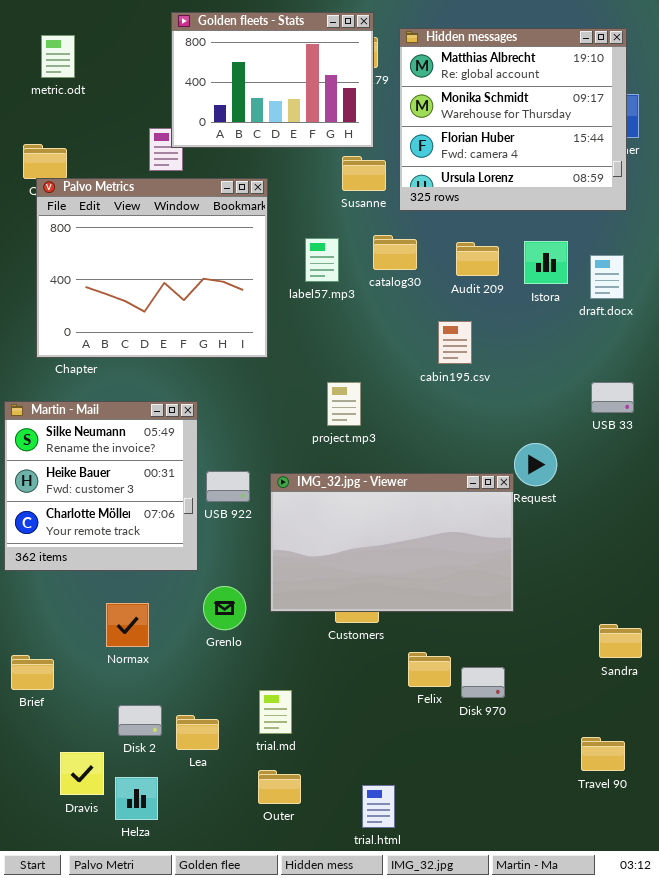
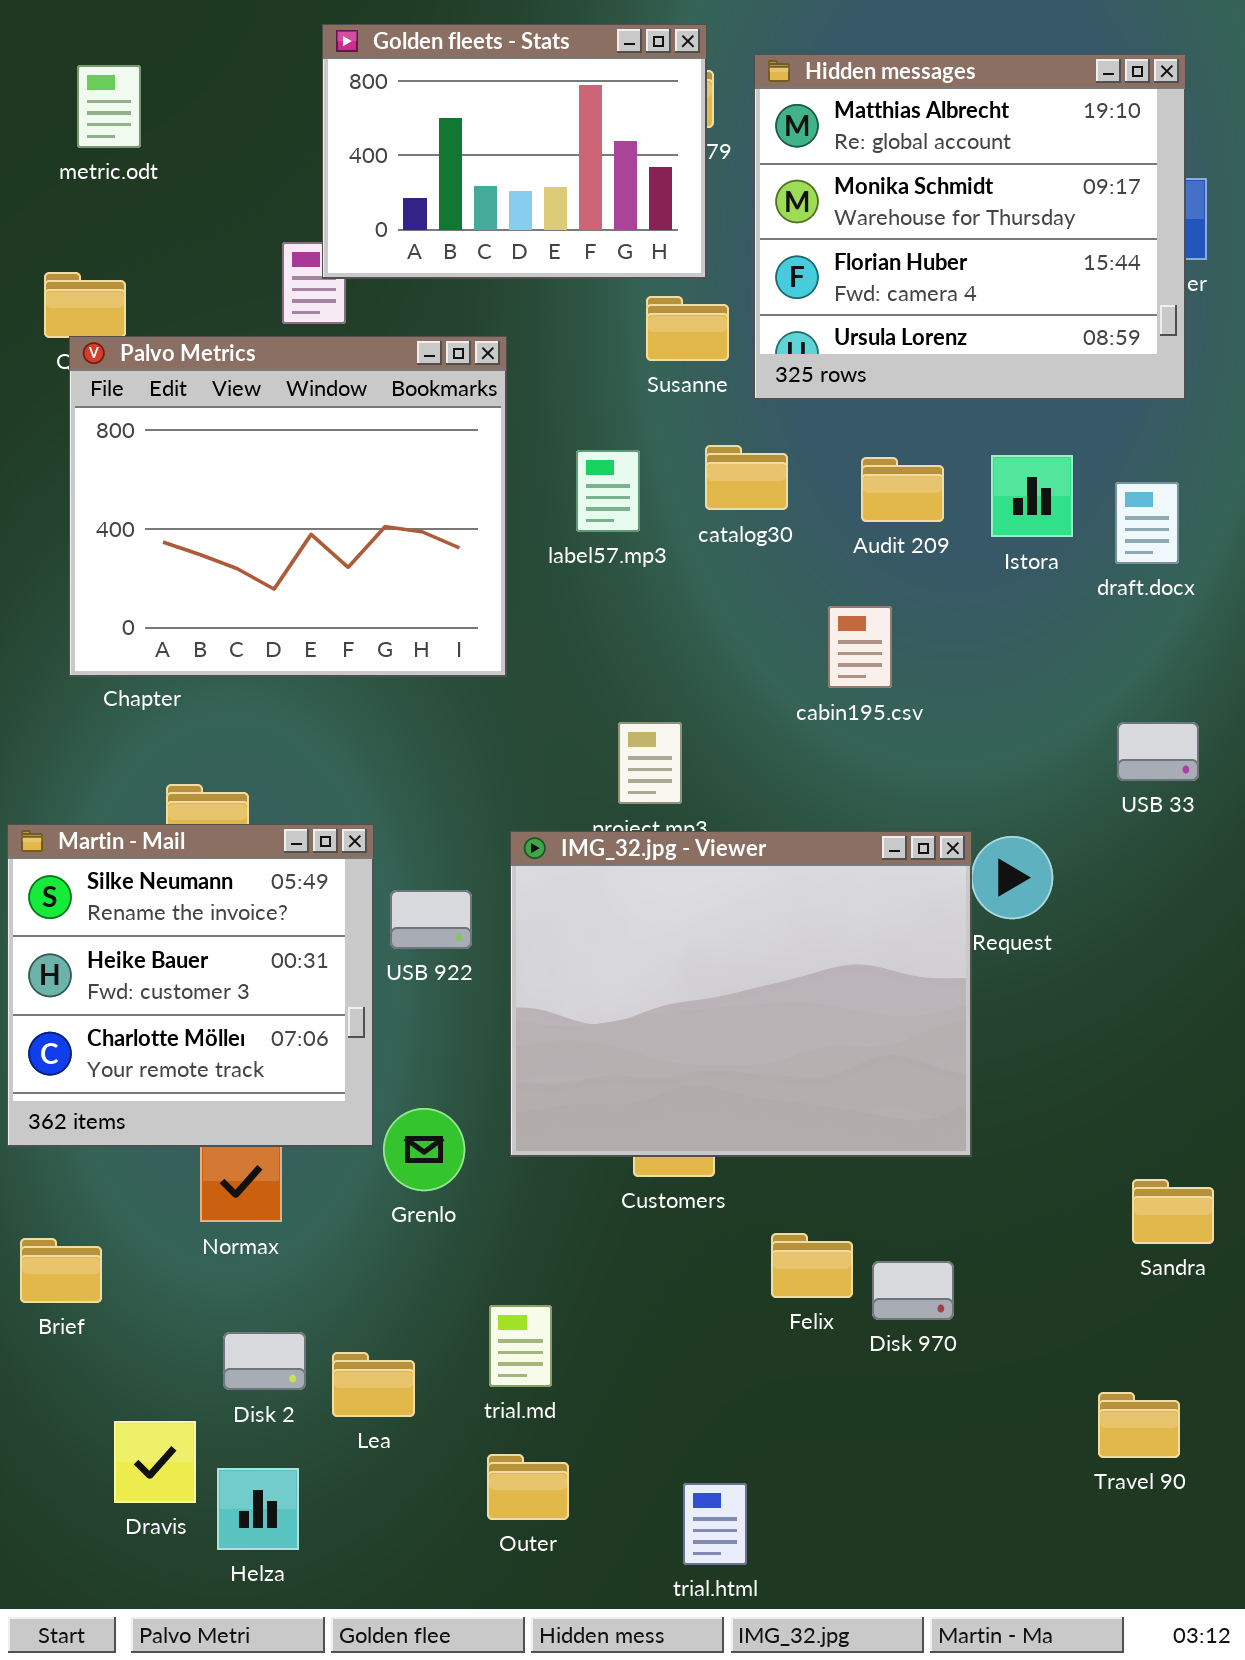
Martin - Mail: [4,401,198,571] -> [7,824,374,1147], moved
IMG_32.jpg - Viewer: [270,473,514,612] -> [510,831,972,1157], resized

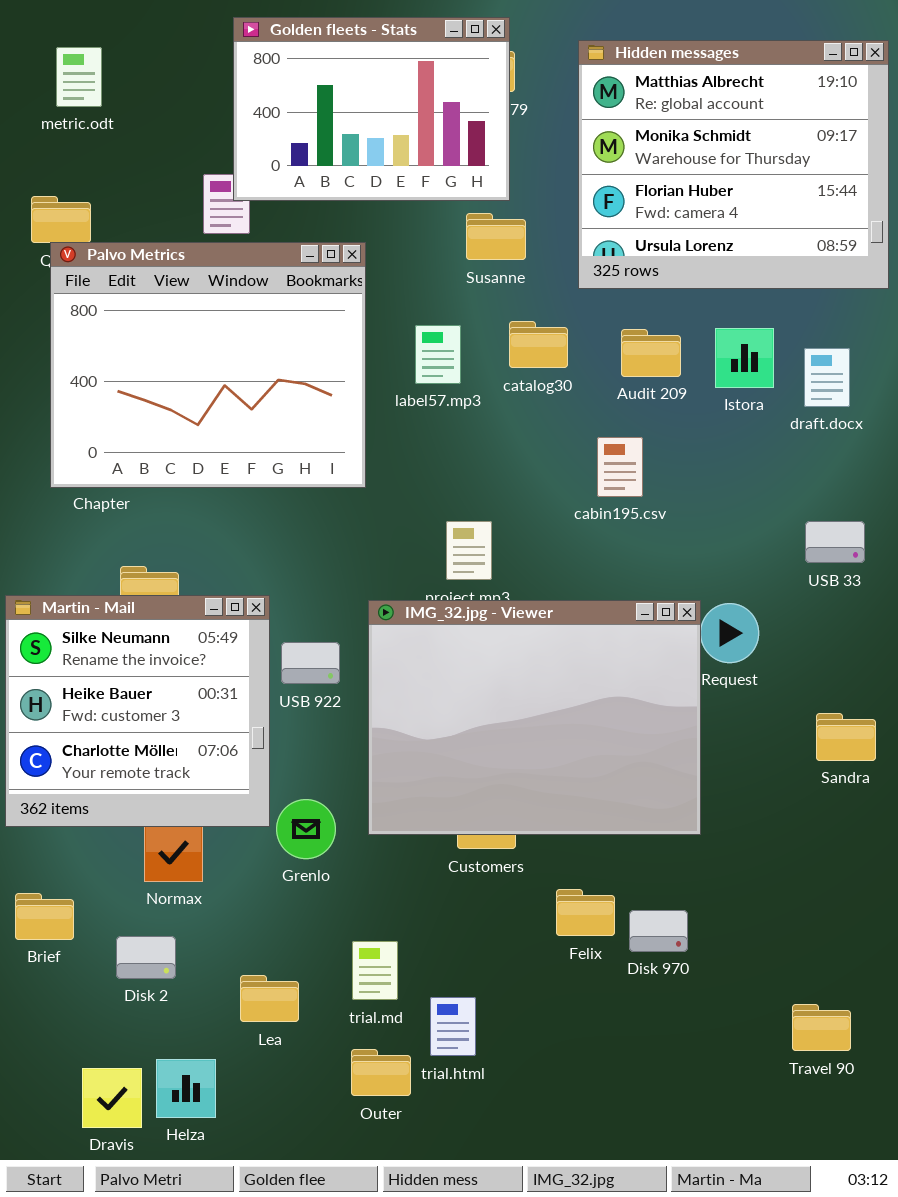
Hidden messages: [754,54,1186,400] -> [578,40,889,289], moved
Sandra: [1132,1179,1214,1244] -> [816,713,876,761], moved
Disk 2: [223,1332,306,1390] -> [116,936,176,979], moved
Dravis: [114,1421,196,1503] -> [82,1068,142,1128], moved
trial.html: [683,1483,747,1565] -> [430,997,476,1056], moved

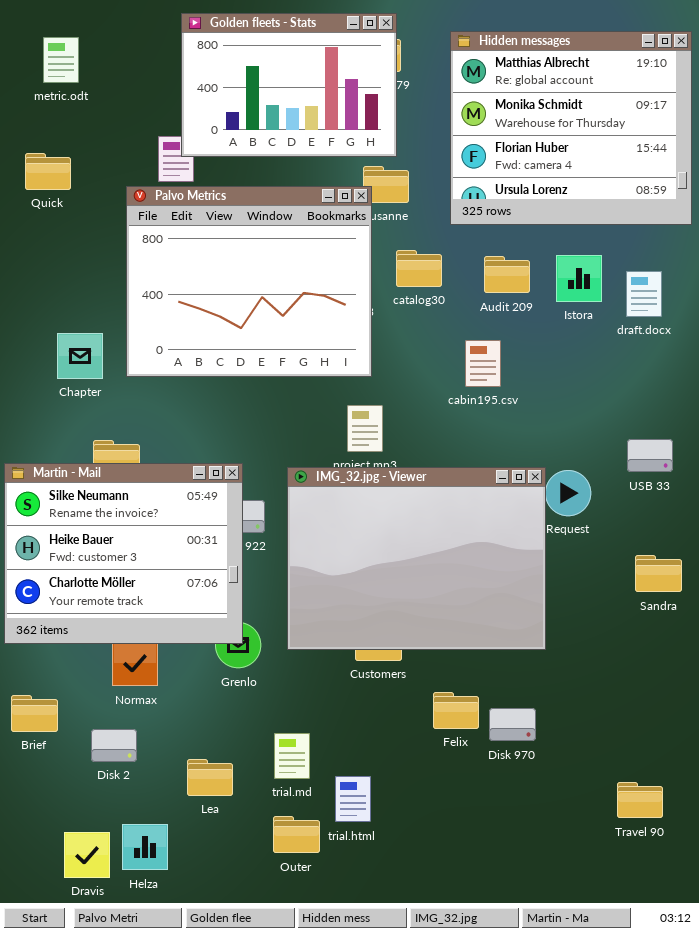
Palvo Metrics: [50,242,366,488] -> [126,186,372,377], moved
USB 33: [805,521,865,563] -> [627,439,673,472], moved
Martin - Mail: [5,595,270,827] -> [4,463,243,644], resized

